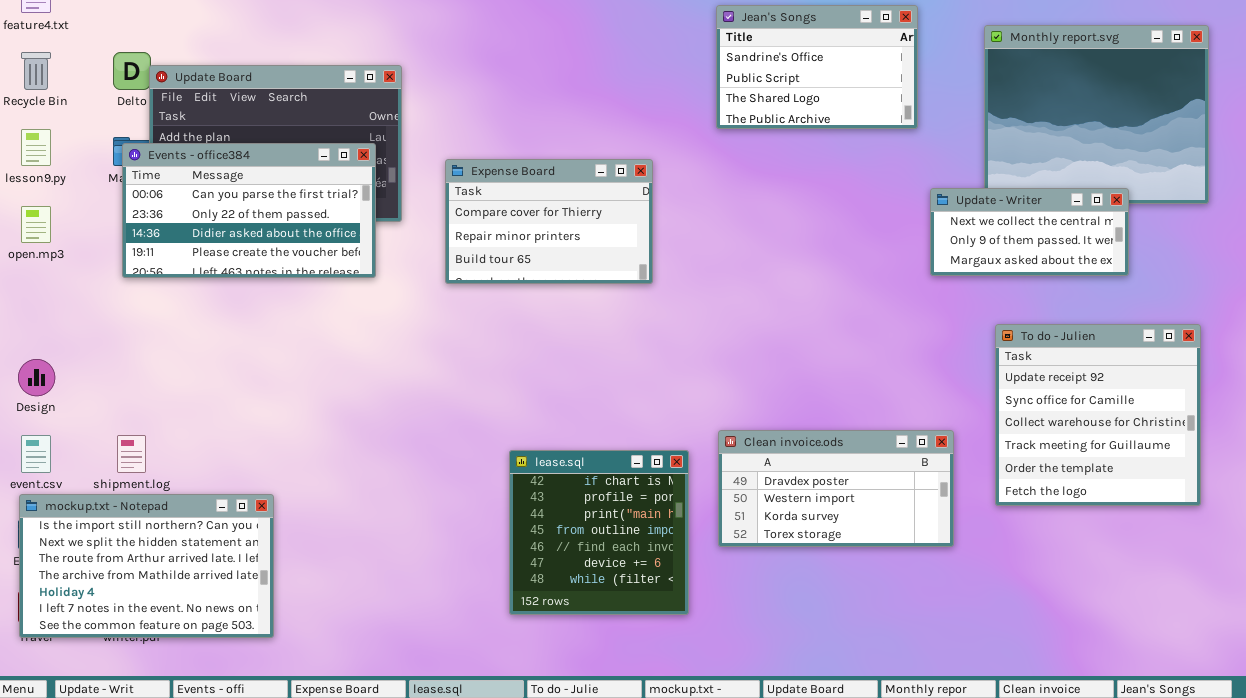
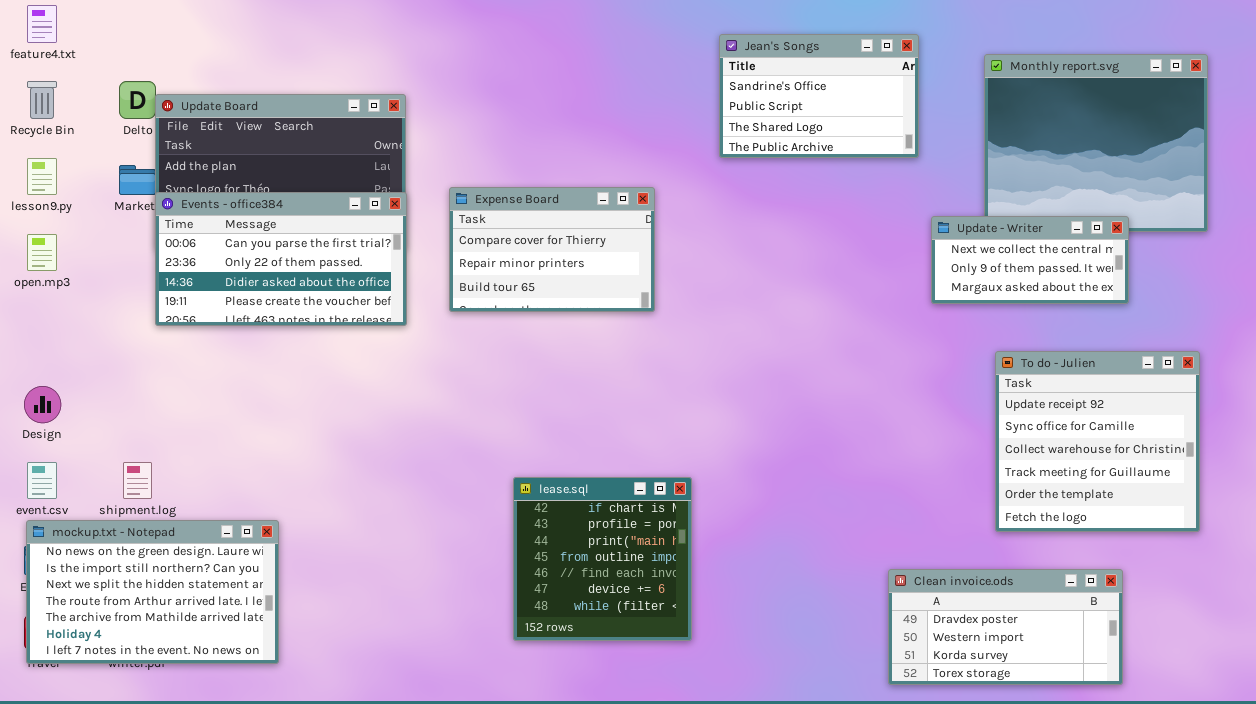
Events - office384: [122,143,376,278] -> [155,192,407,326], moved
Clean invoice.ods: [718,430,954,547] -> [888,569,1123,685], moved
mockup.txt - Notepad: [19,494,274,638] -> [26,520,279,664], scrolled up 1 row

